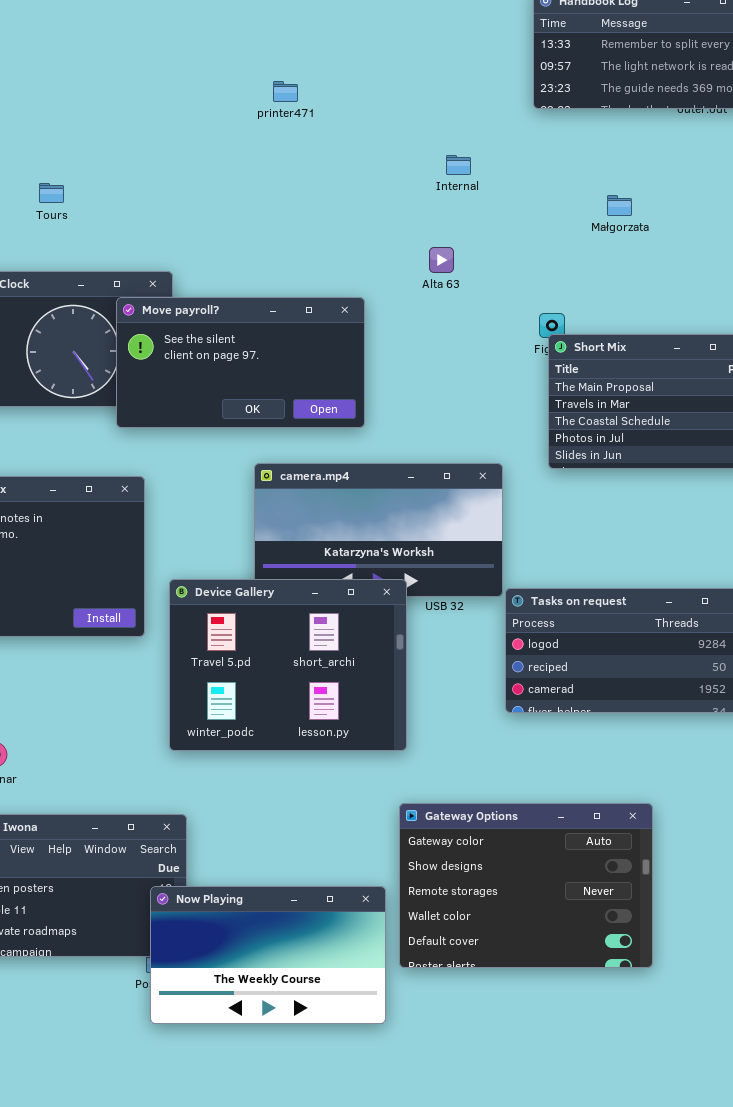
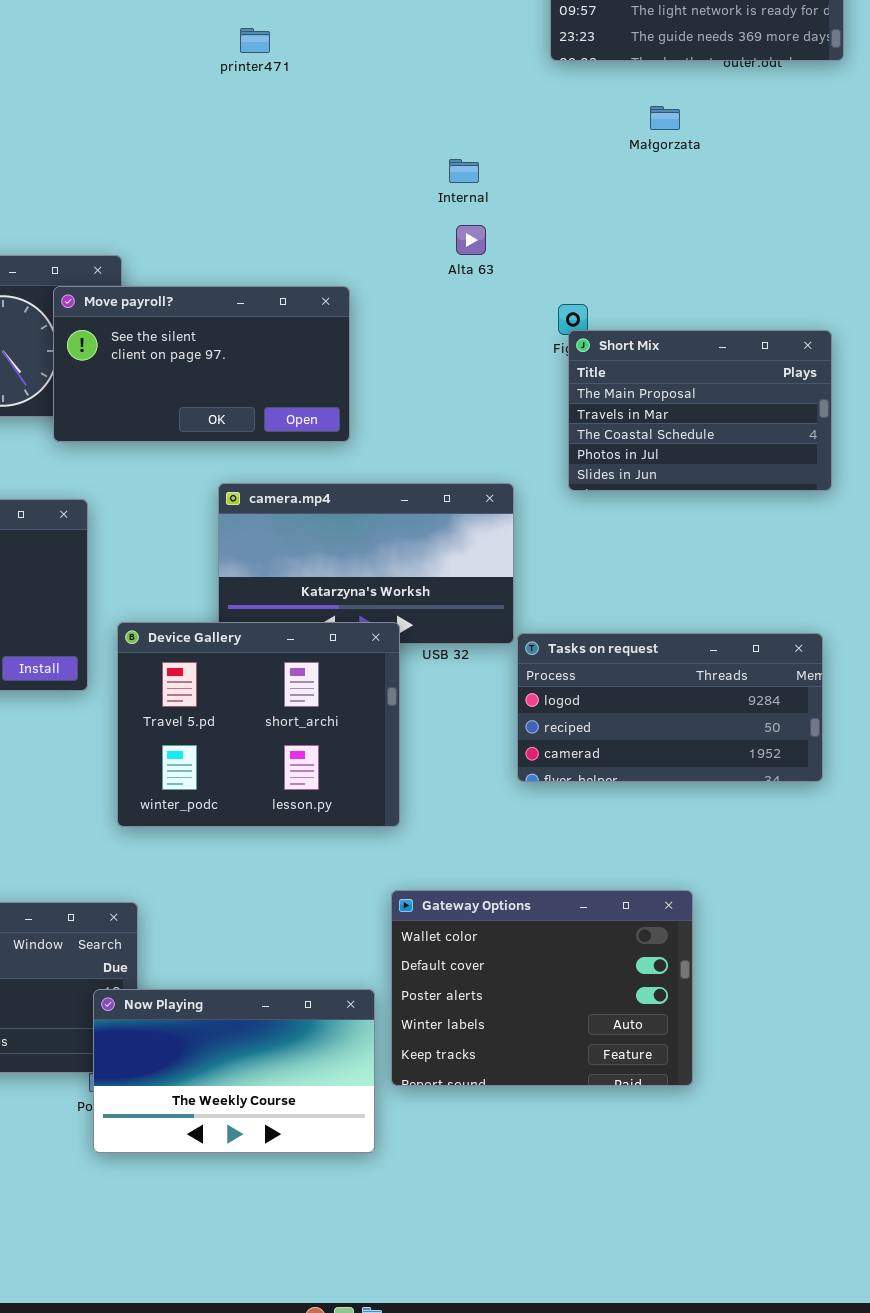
Internal: [446,155,471,175] -> [449,159,479,183], moved
Małgorzata: [607,195,632,216] -> [650,106,680,130], moved
Alta 63: [429,247,454,273] -> [456,225,486,255], moved
Gateway Options: [399,803,653,968] -> [391,890,693,1086], scrolled down 3 rows

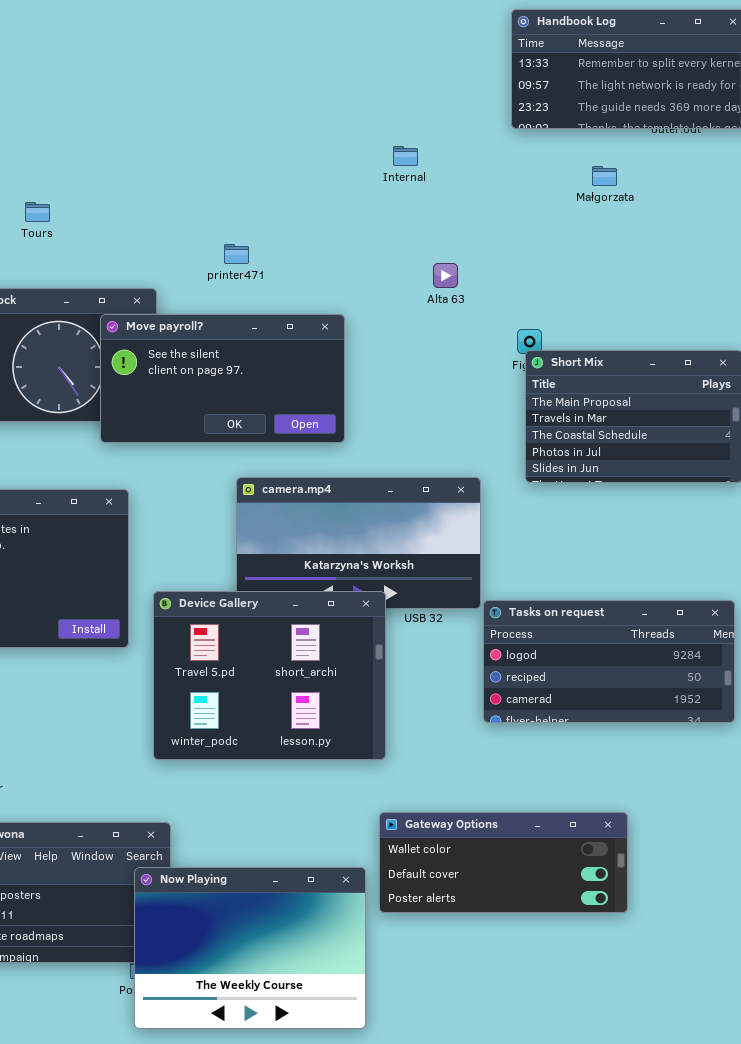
printer471: [240,28,270,53] -> [224,244,249,264], moved
Internal: [449,159,479,183] -> [393,146,418,166], moved
Gateway Options: [391,890,693,1086] -> [379,812,628,913], resized
Now Playing: [93,989,375,1153] -> [134,867,366,1029], resized

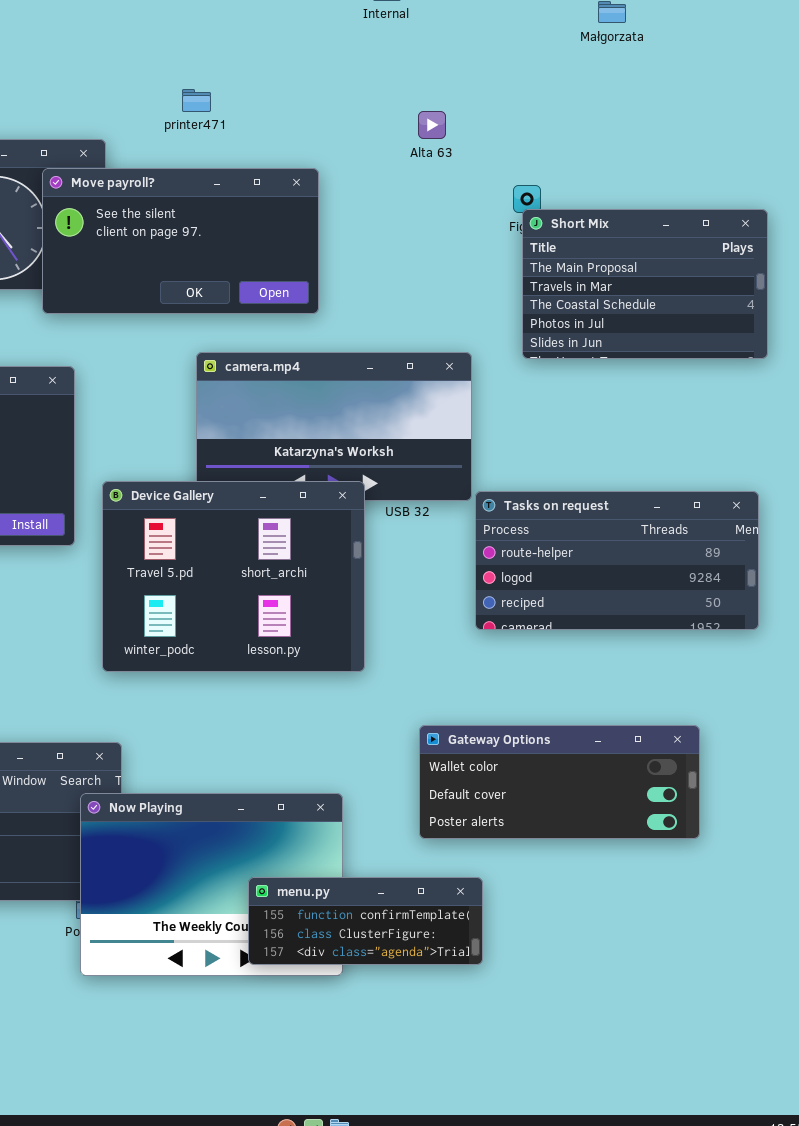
Tasks on request: [483,600,735,723] -> [475,491,759,630], scrolled up 1 row
Gateway Options: [379,812,628,913] -> [419,725,700,839], moved
menu.py: none -> [248,877,483,965], opened

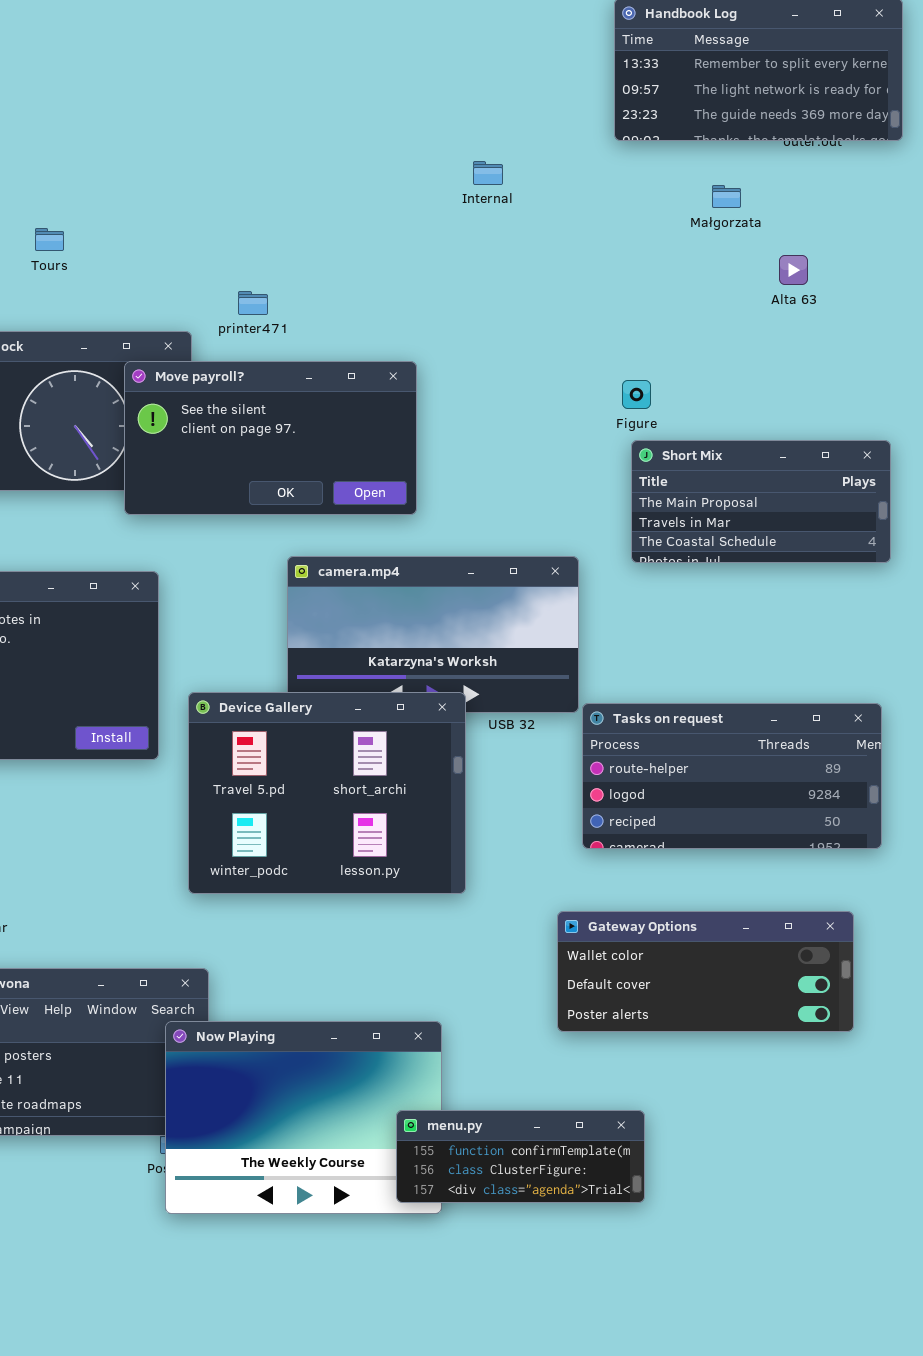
printer471: [182,89,211,112] -> [238,291,268,315], moved
Alta 63: [418,111,446,139] -> [779,255,808,285], moved
Short Mix: [522,209,768,359] -> [631,440,891,563], resized
Gateway Options: [419,725,700,839] -> [557,911,854,1032], moved
menu.py: [248,877,483,965] -> [396,1110,645,1203], moved

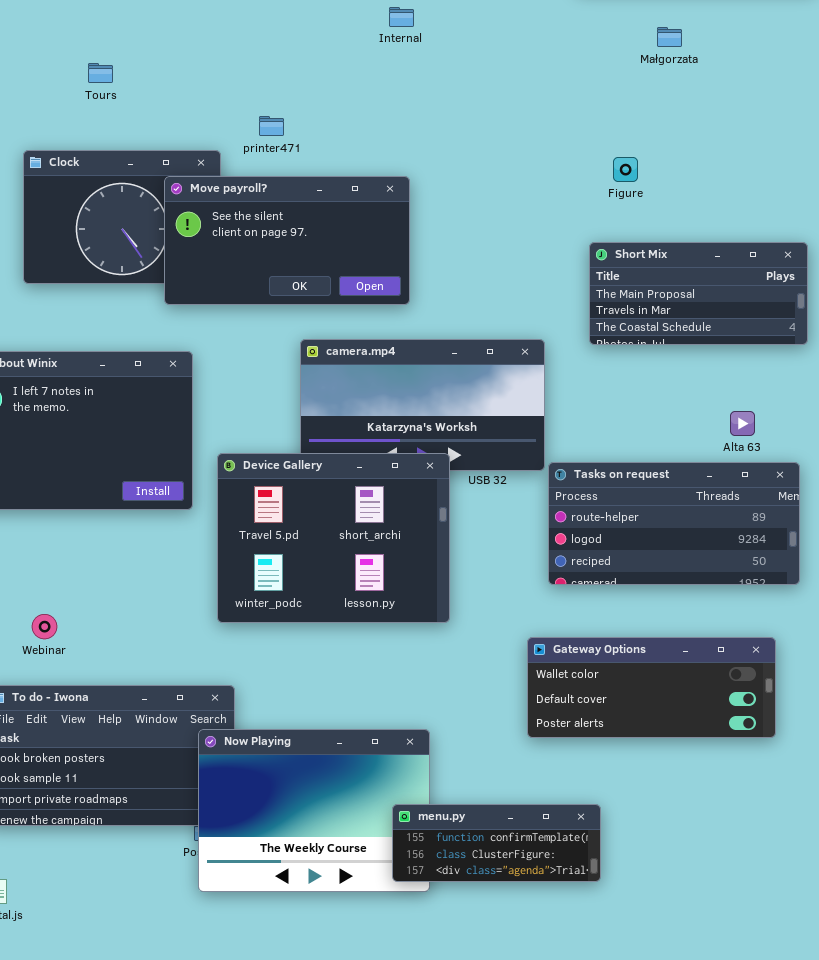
Internal: [473,161,503,185] -> [389,7,414,27], moved
Alta 63: [779,255,808,285] -> [730,411,755,436], moved
Figure: [622,380,651,409] -> [613,157,638,182], moved

